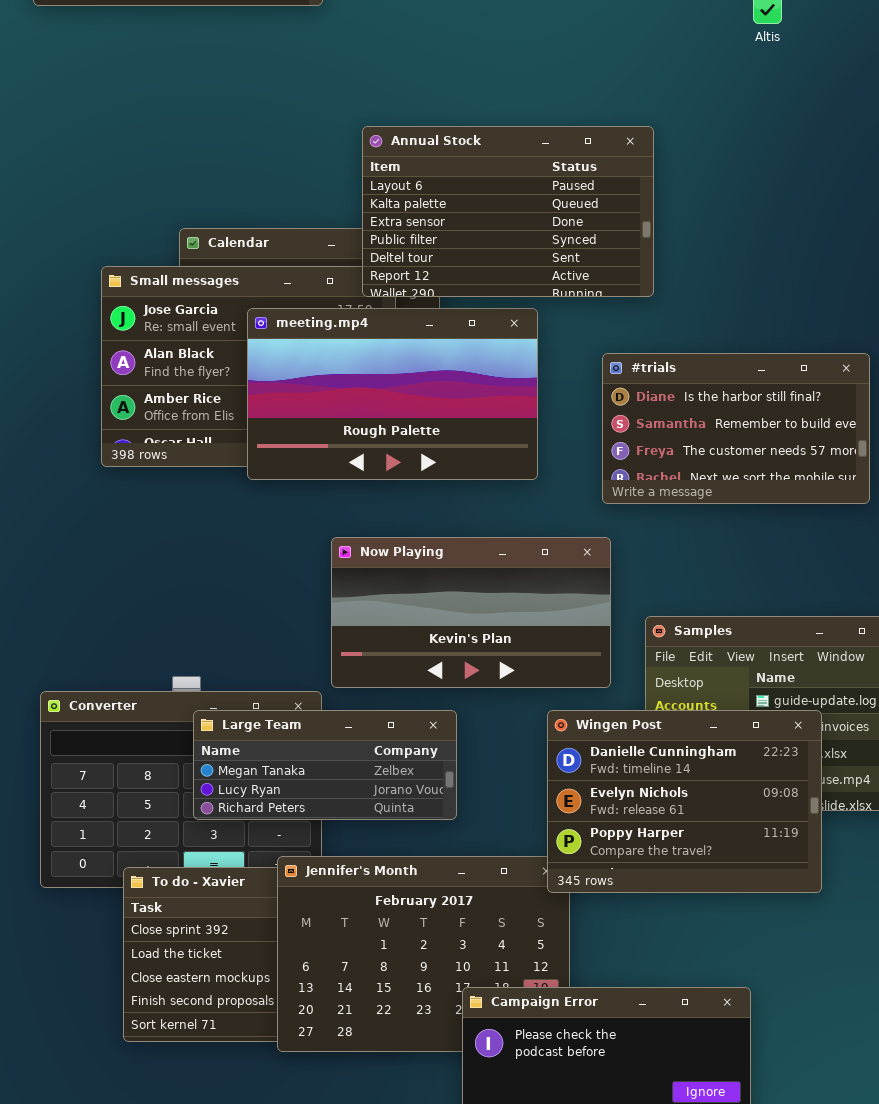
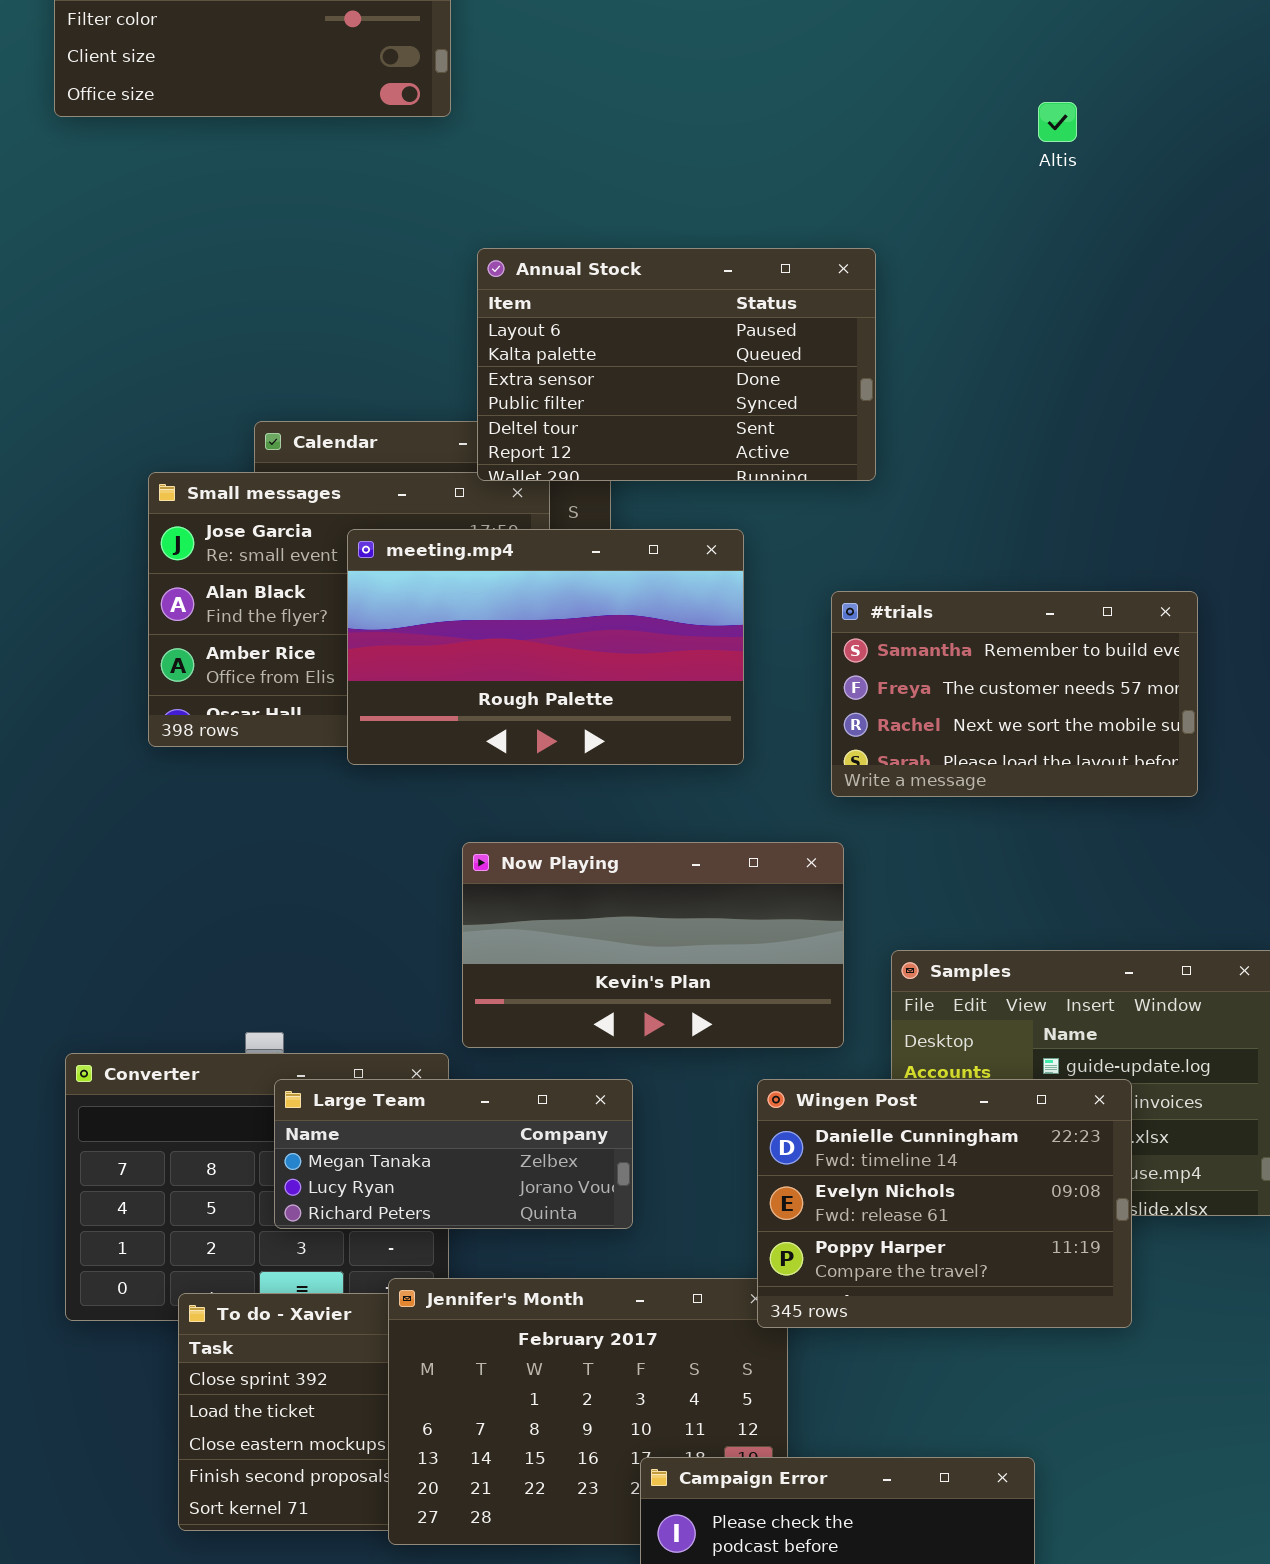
Annual Stock: [362,126,654,297] -> [477,248,876,481], moved
#trials: [602,353,870,504] -> [831,591,1198,797], scrolled down 1 row

